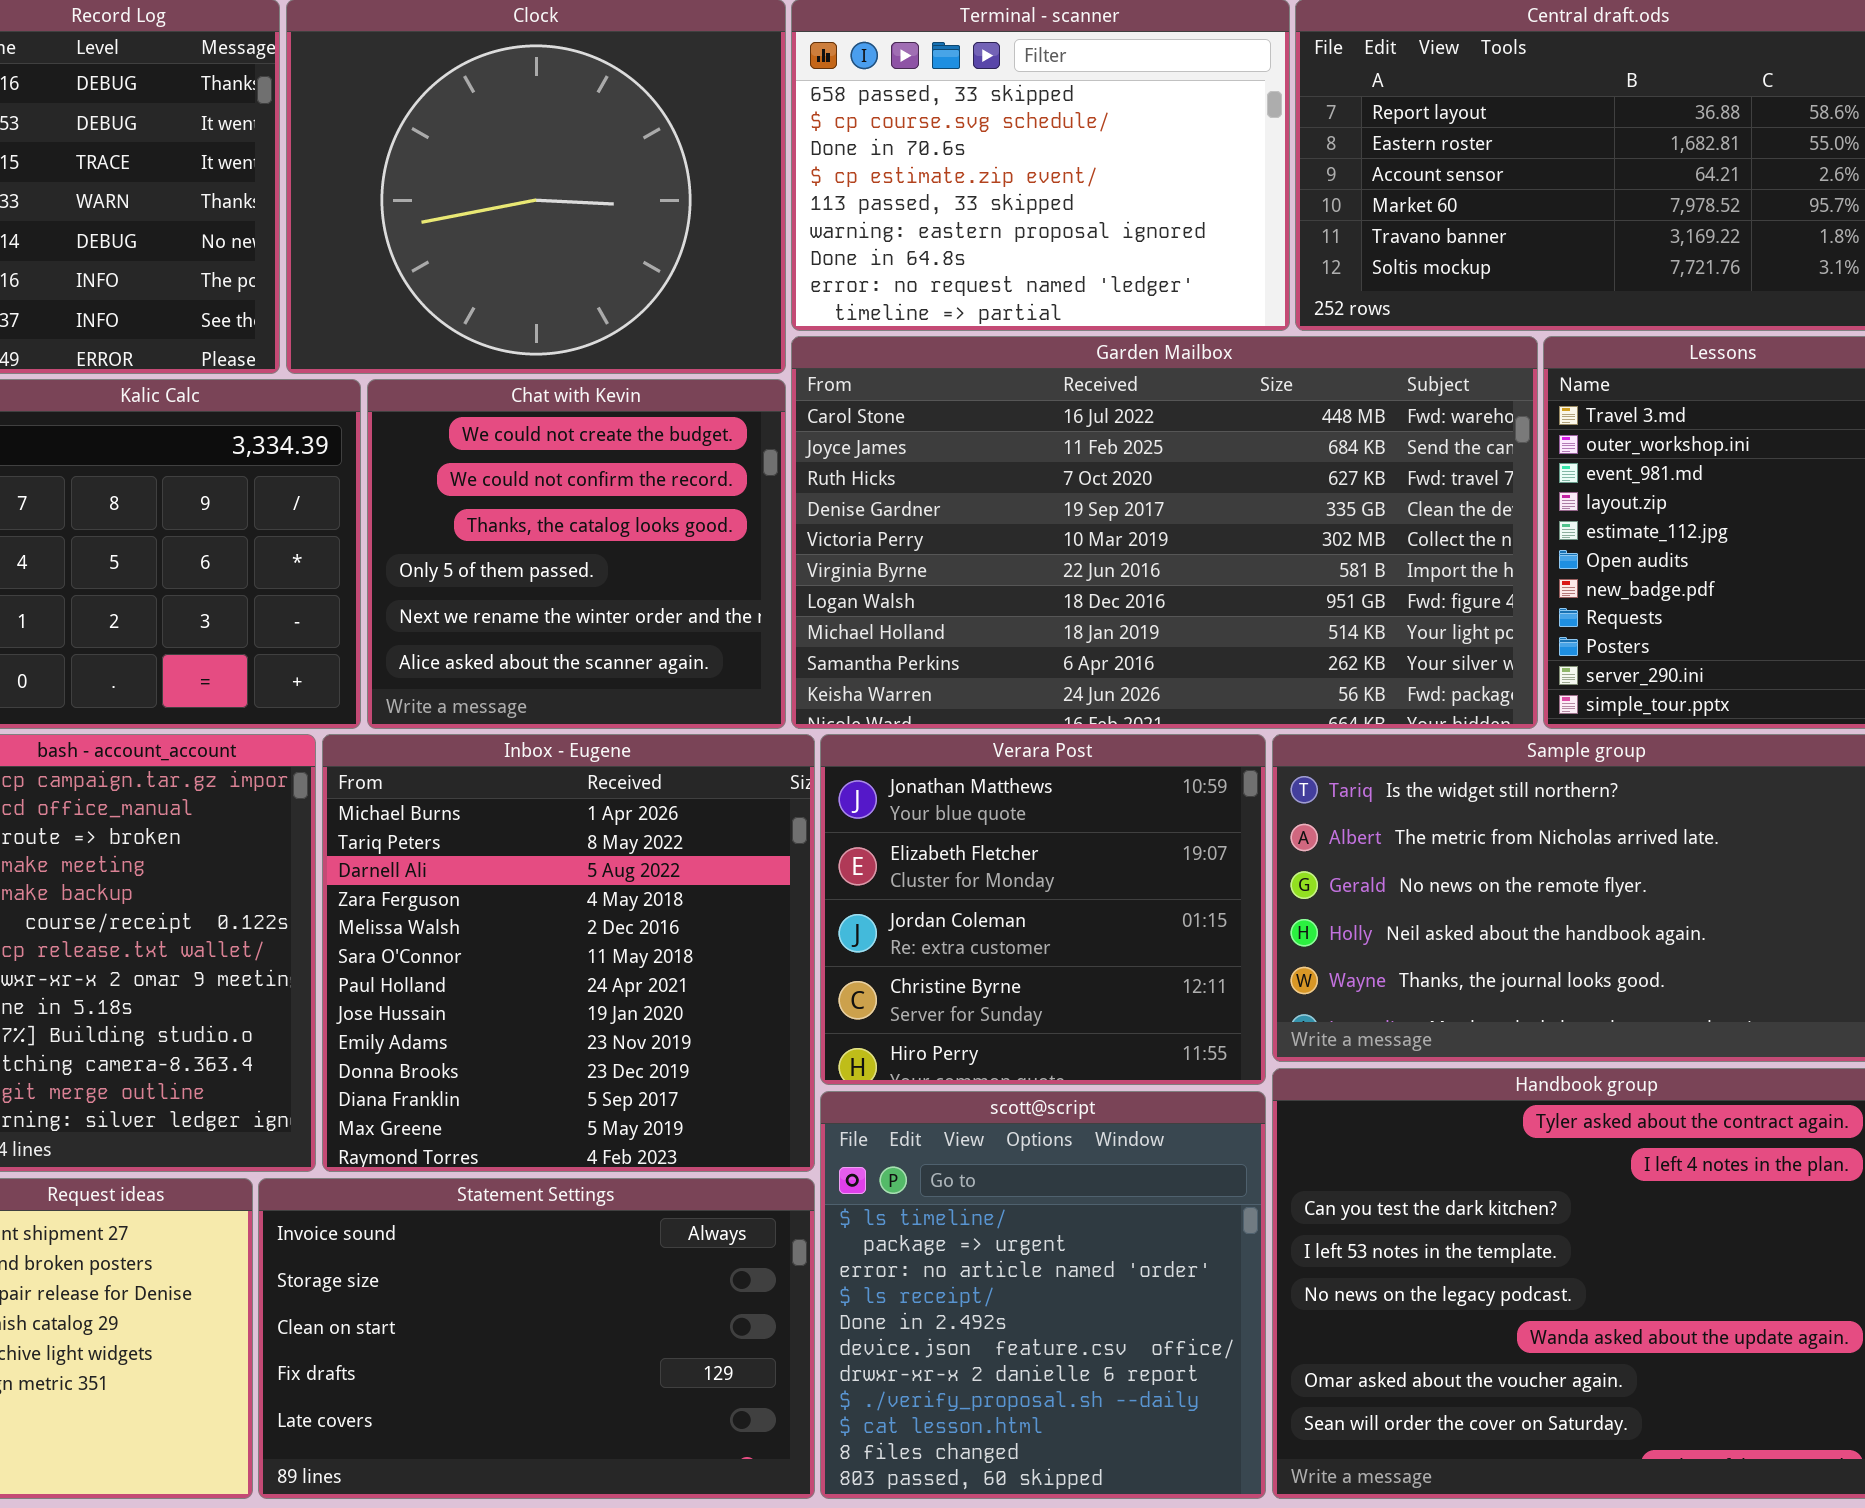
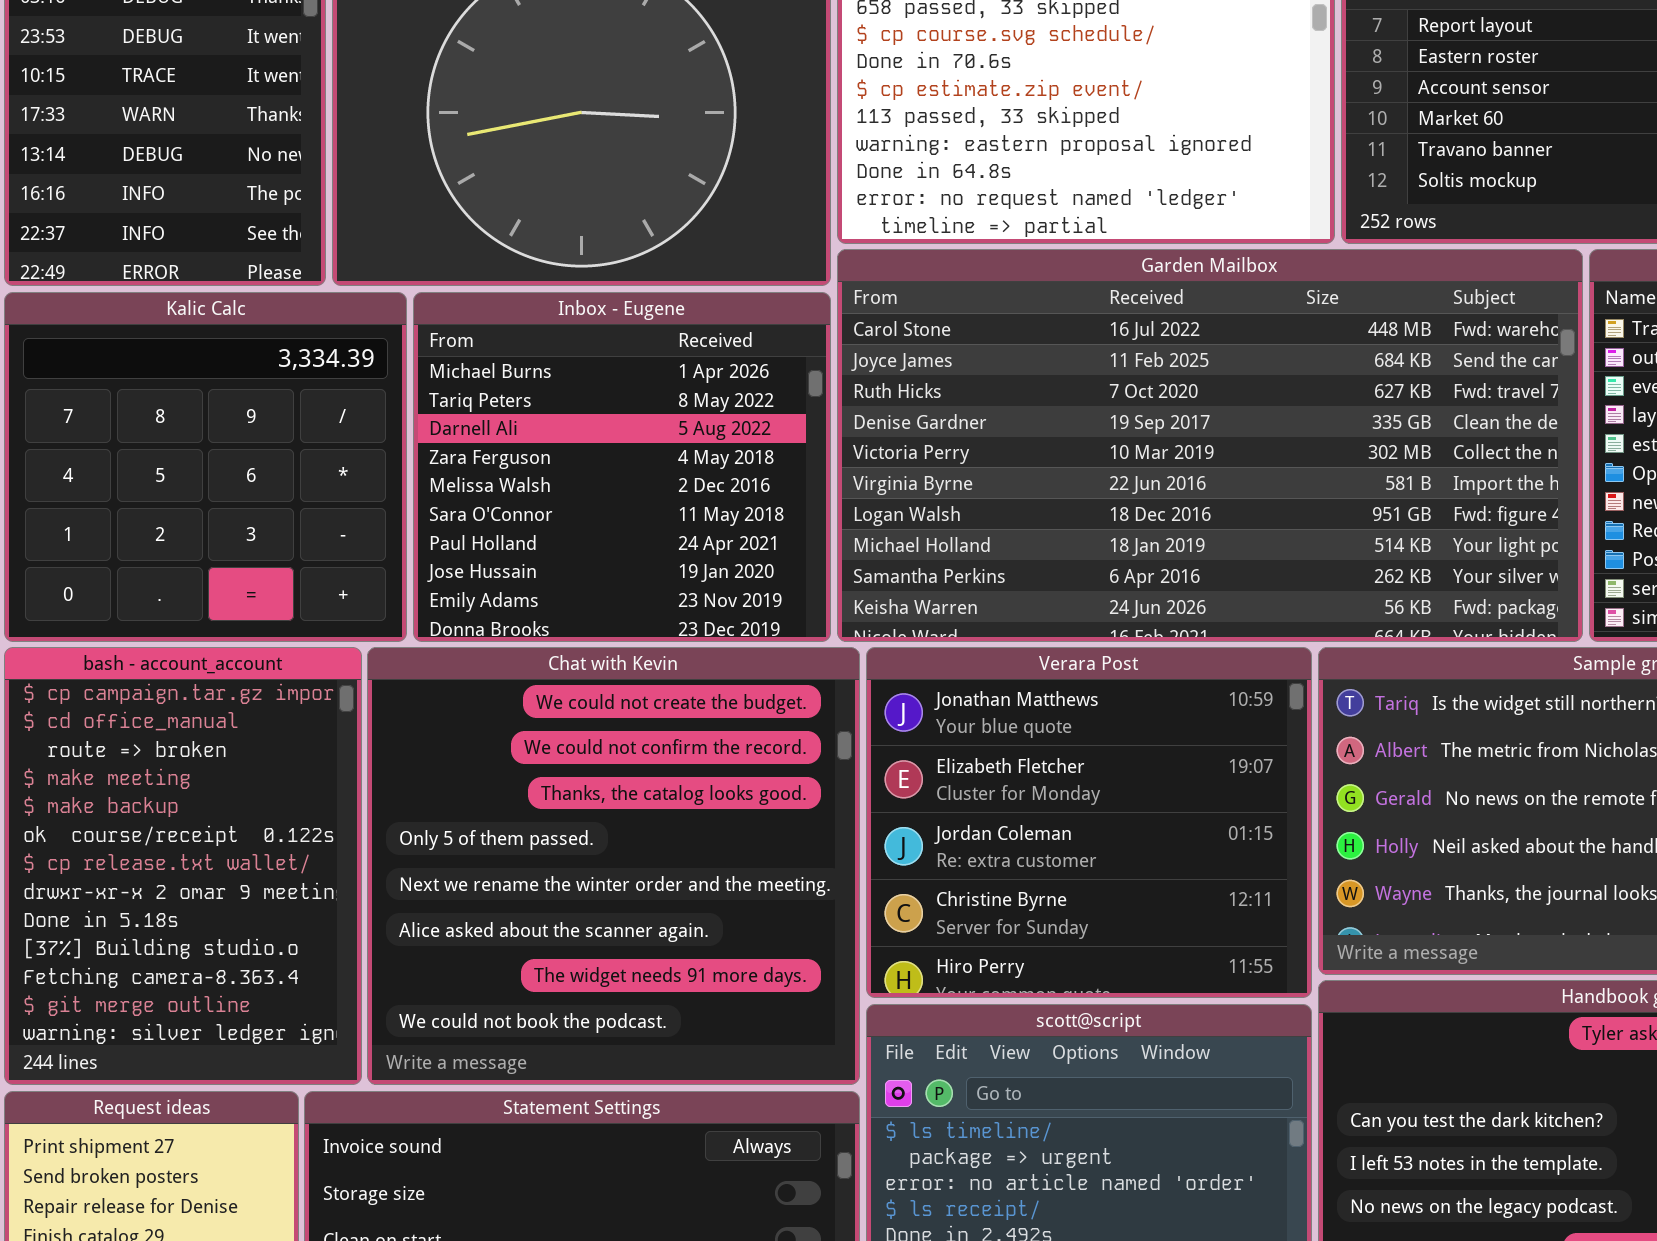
Chat with Kevin: [367,379,786,729] -> [367,647,860,1085], moved, resized
Inbox - Eugene: [322,734,815,1172] -> [413,292,831,642], moved, resized

